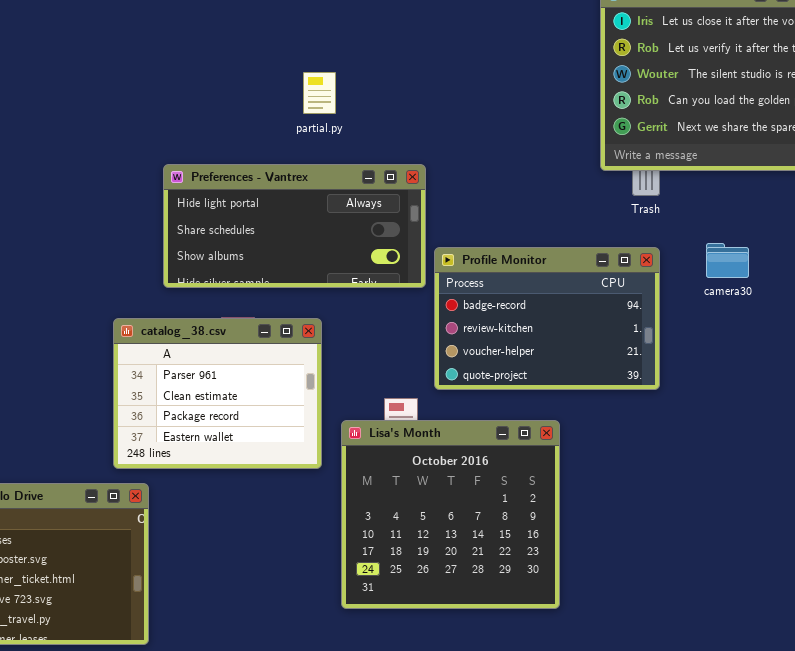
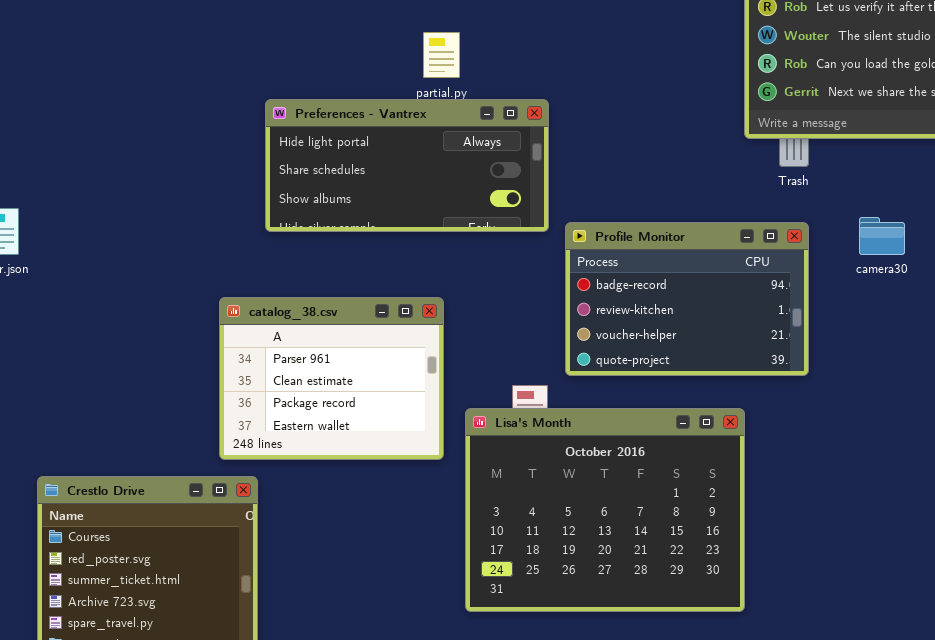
Preferences - Vantrex: [163,164,426,288] -> [265,99,549,232], moved
Lisa's Month: [341,420,560,609] -> [465,408,745,612], resized

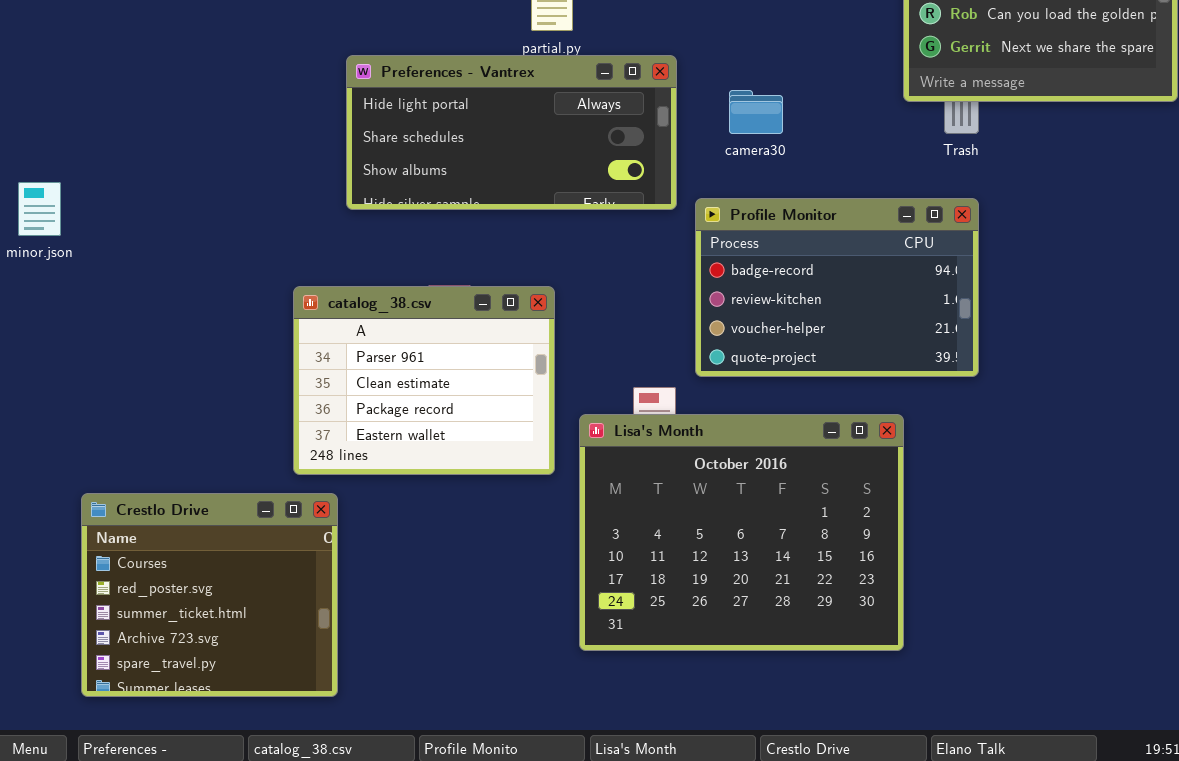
camera30: [859,217,905,255] -> [729,90,783,134], moved

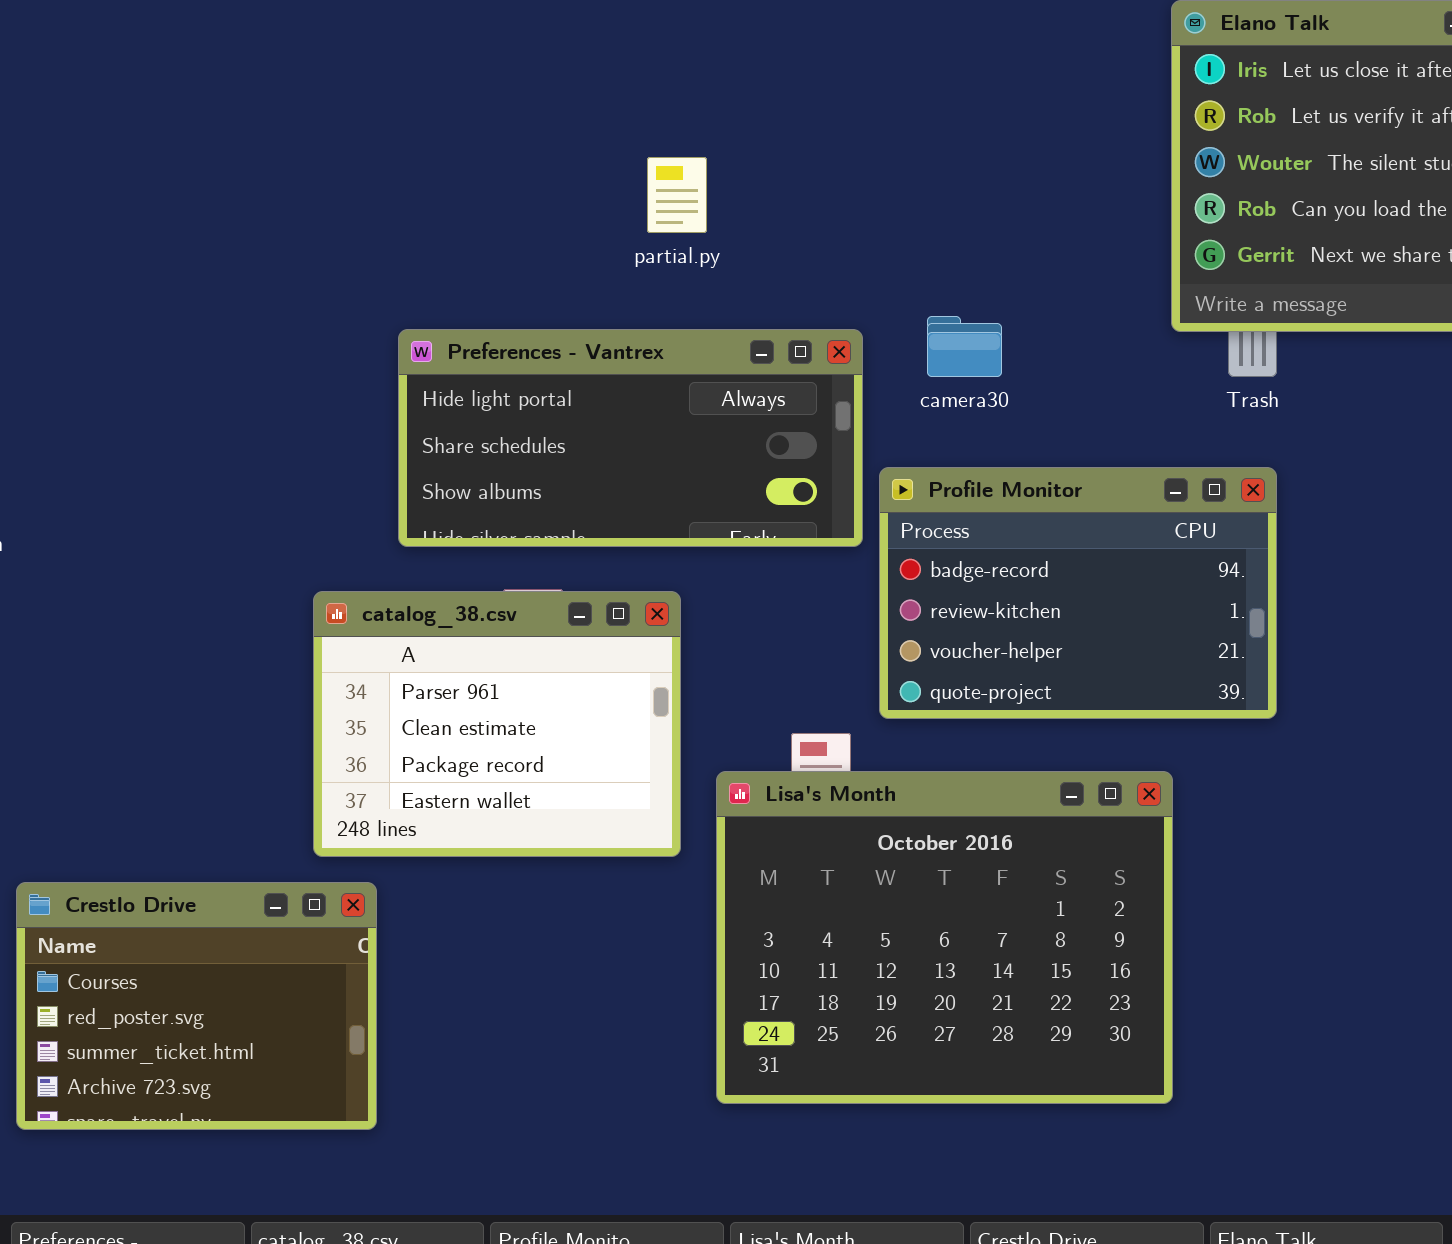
Preferences - Vantrex: [346,55,677,210] -> [398,329,863,547], moved
Crestlo Drive: [81,493,338,697] -> [16,882,377,1130], resized

